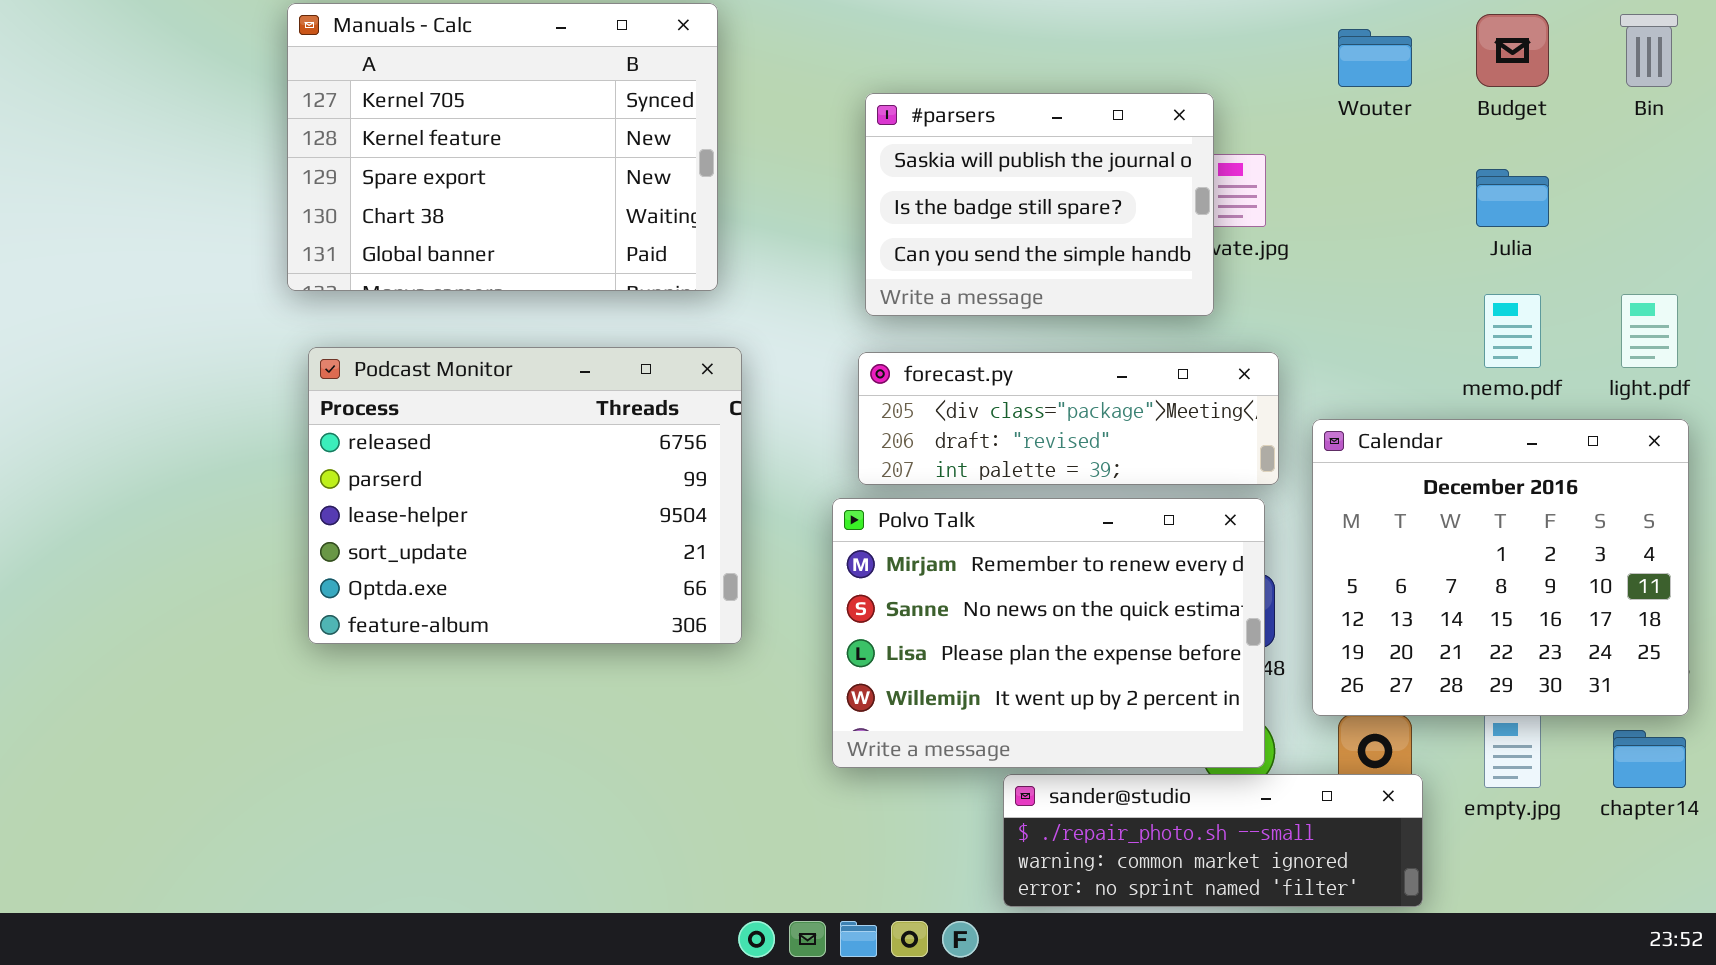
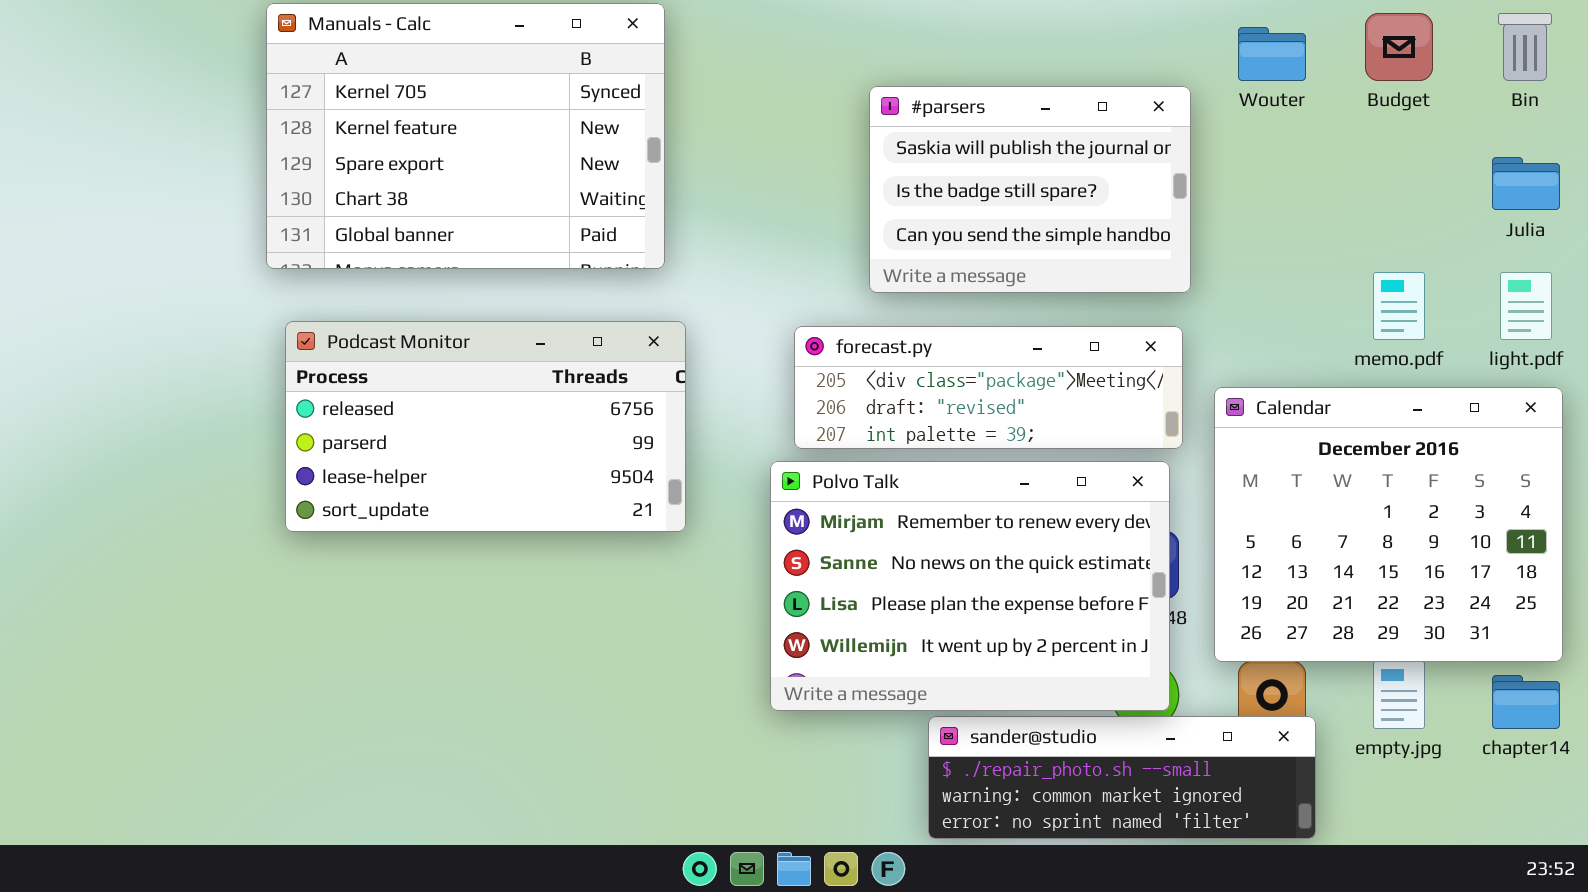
#parsers: [865,93,1214,316] -> [869,86,1191,293], moved
Julia: [1476,169,1549,227] -> [1492,157,1560,210], moved
Podcast Monitor: [308,347,742,644] -> [285,321,686,532], resized

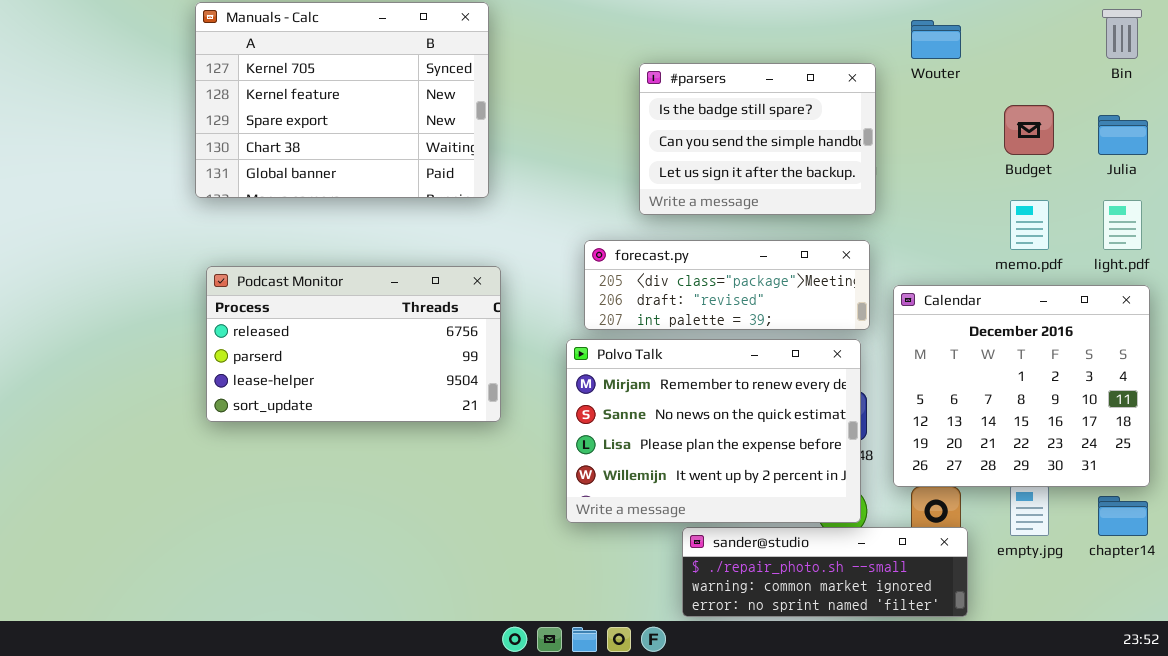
Budget: [1365,13,1433,81] -> [1004,105,1054,155], moved
#parsers: [869,86,1191,293] -> [639,63,876,215], scrolled down 1 row
Podcast Monitor: [285,321,686,532] -> [206,266,501,422], moved

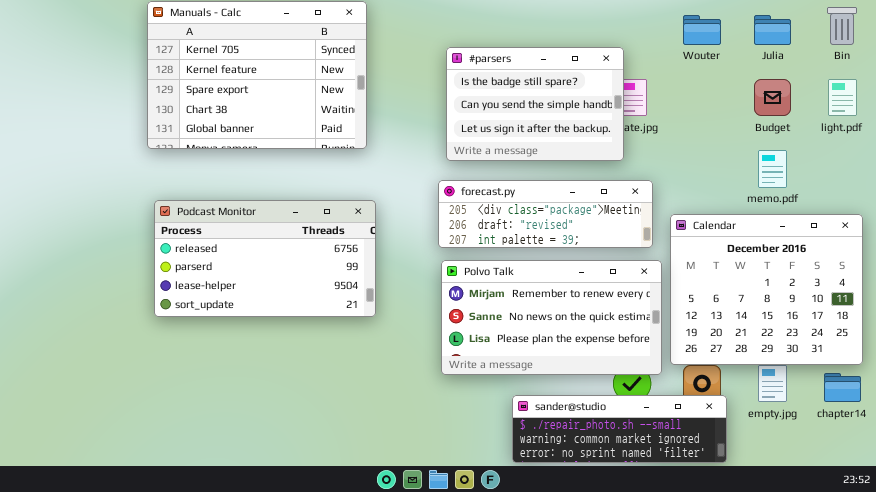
#parsers: [639,63,876,215] -> [446,47,624,161], moved
Julia: [1098,115,1148,155] -> [754,15,791,45], moved
light.pdf: [1103,200,1142,250] -> [828,79,857,116], moved
Polvo Talk: [566,339,861,523] -> [441,260,662,375], moved, resized

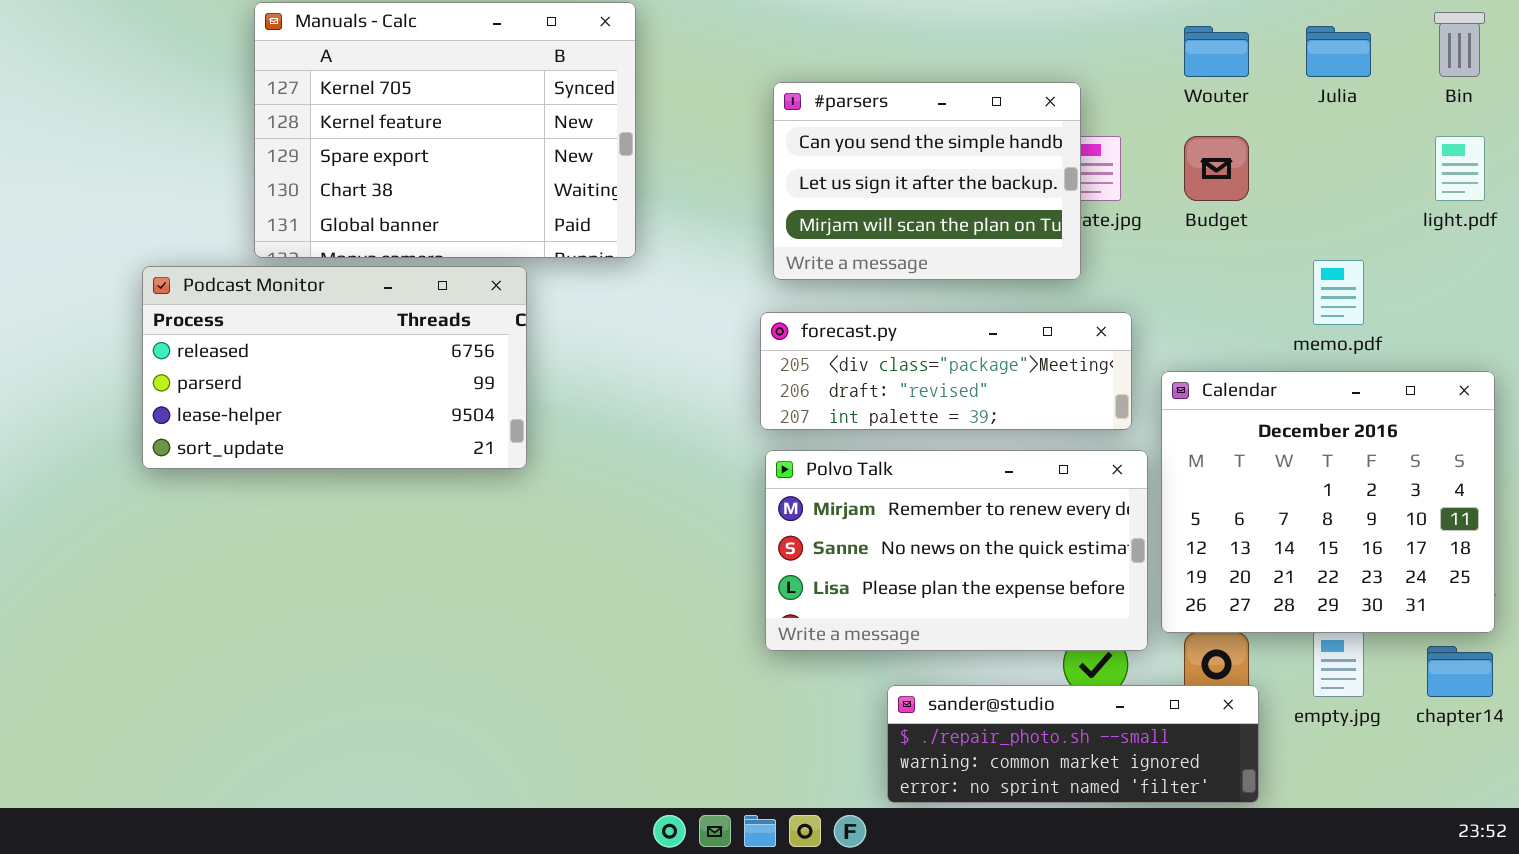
#parsers: [446,47,624,161] -> [773,82,1081,280], scrolled down 1 row
Budget: [754,79,791,116] -> [1184,136,1249,201], moved
Podcast Monitor: [154,200,376,317] -> [142,266,527,469], moved

